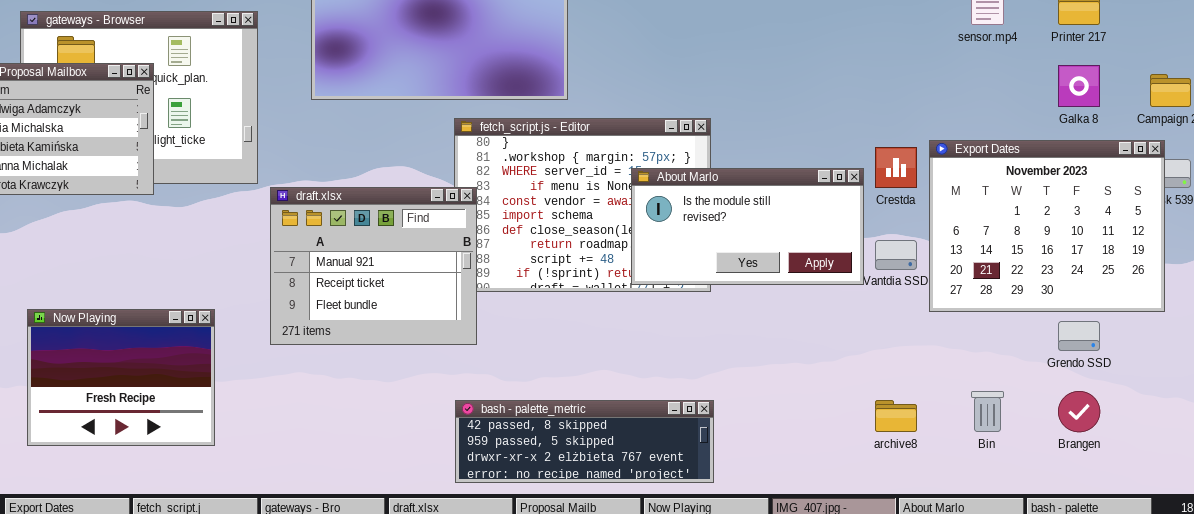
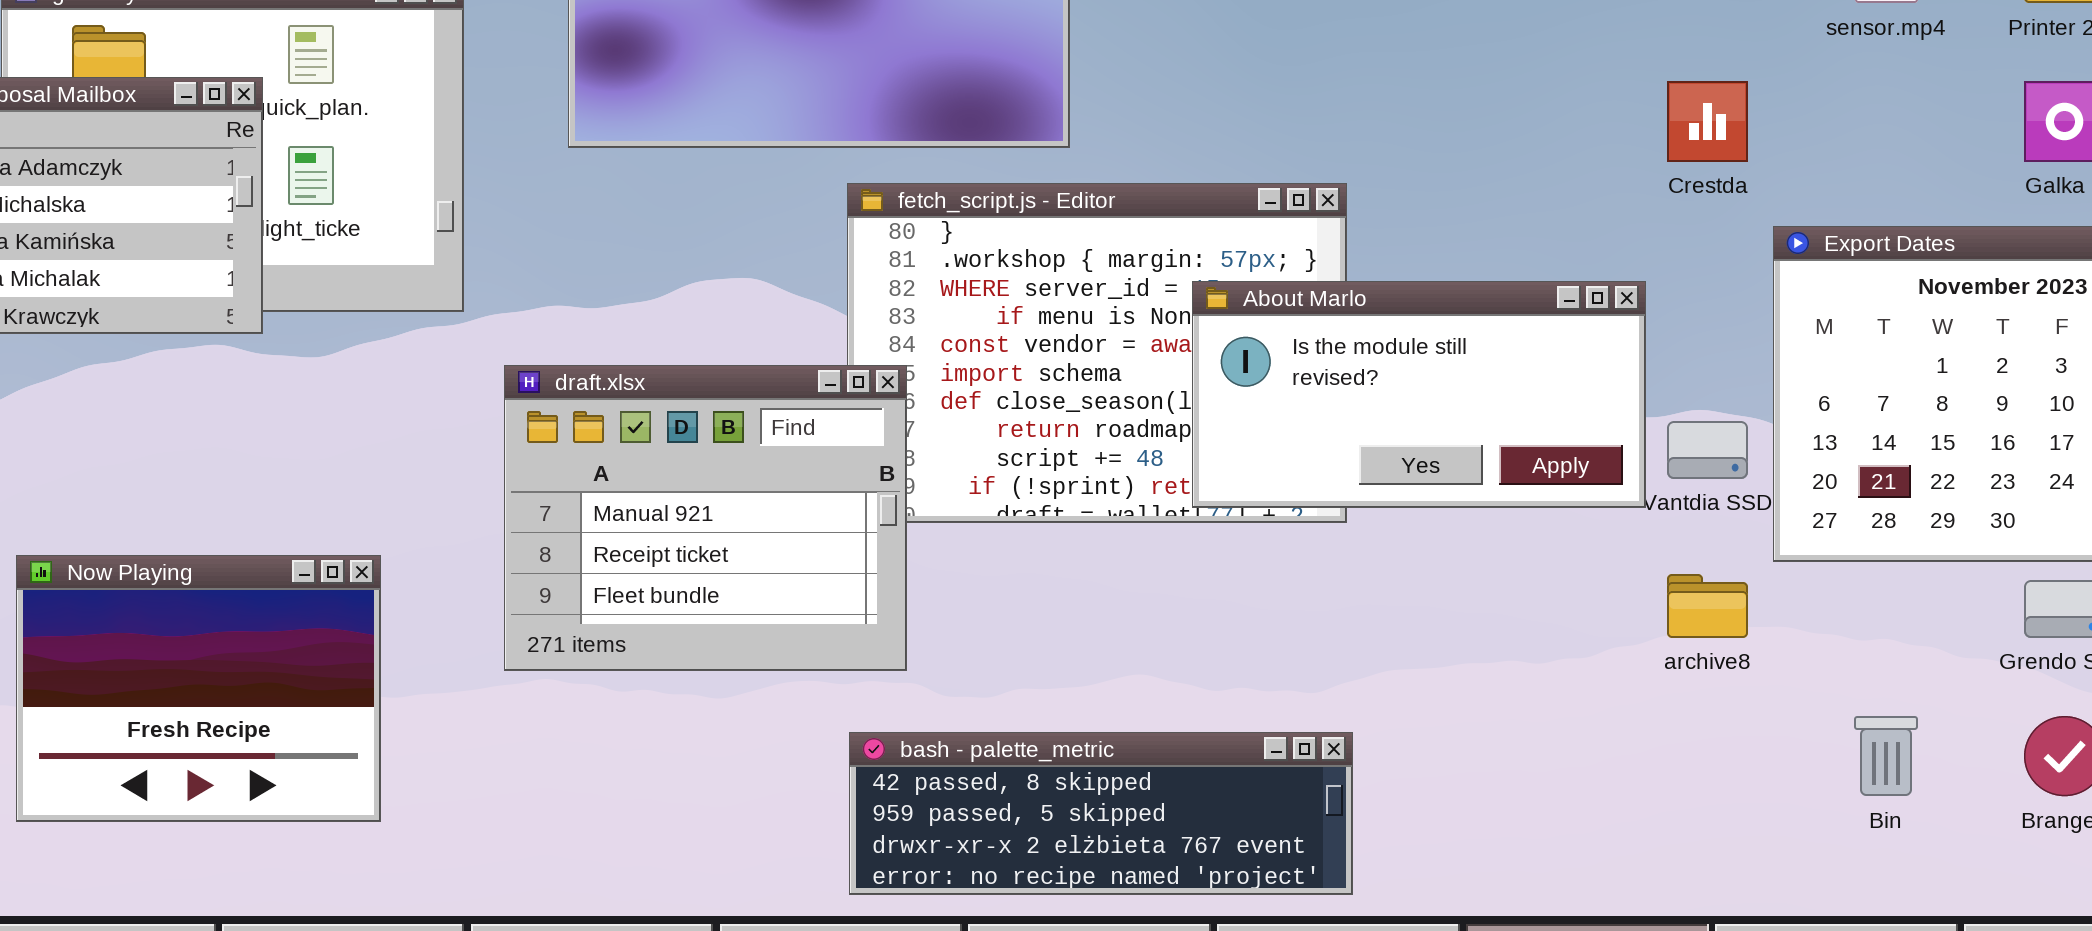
Crestda: [875,147,917,188] -> [1667,81,1748,162], moved
draft.xlsx: [270,187,477,345] -> [504,365,907,671], moved
archive8: [875,400,917,432] -> [1667,574,1748,638], moved

